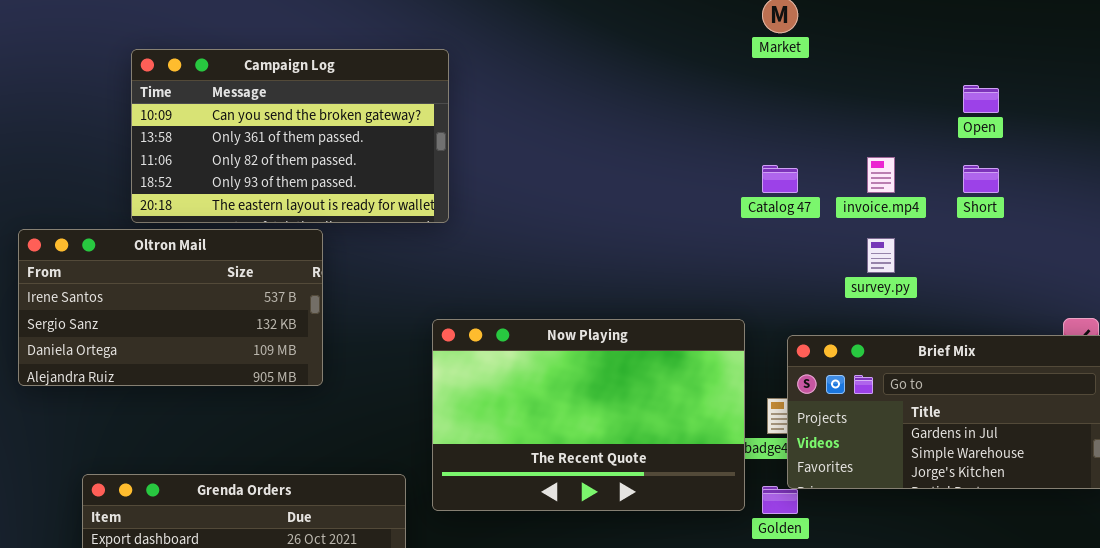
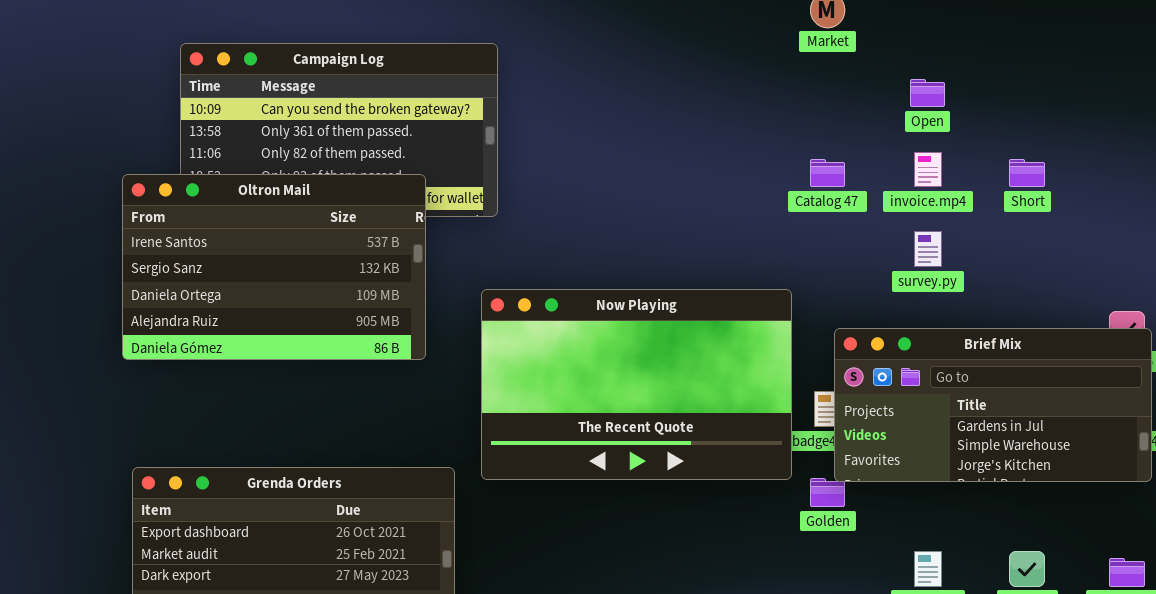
Open: [963,85,999,113] -> [910,79,945,107], moved
Oltron Mail: [18,229,323,386] -> [122,174,426,360], moved, resized
Now Playing: [432,319,745,511] -> [481,289,792,480], moved

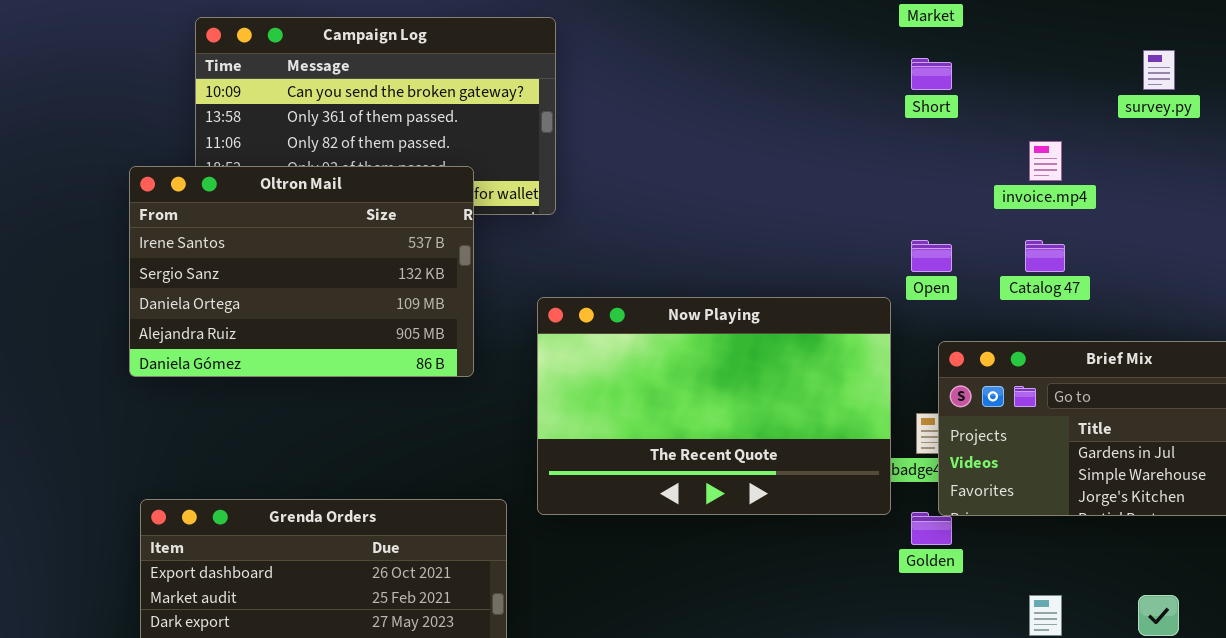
Open: [910,79,945,107] -> [911,240,952,272], moved
Catalog 47: [810,159,845,187] -> [1025,240,1065,272], moved
Short: [1009,159,1045,187] -> [911,58,952,90], moved
survey.py: [914,231,942,267] -> [1143,50,1175,90], moved

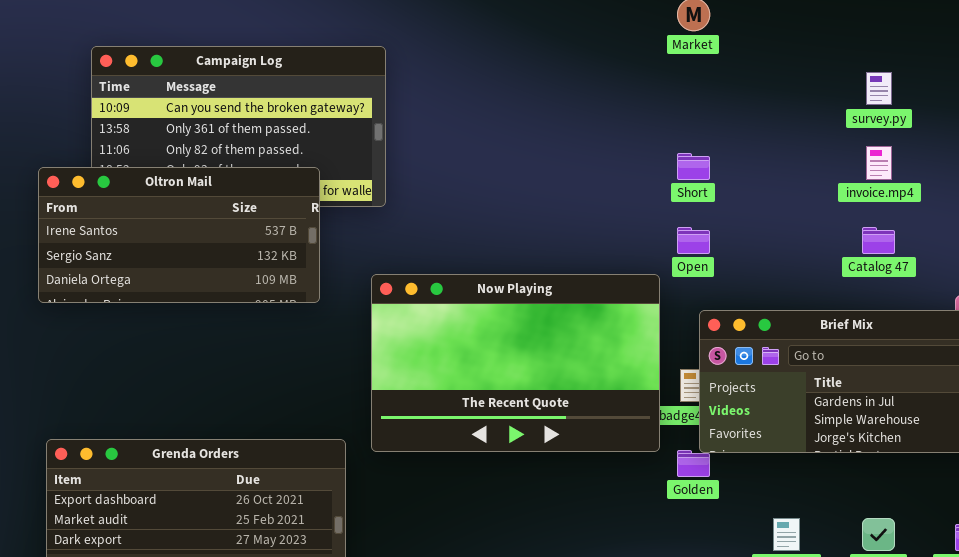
Short: [911,58,952,90] -> [677,153,710,180], moved
invoice.mp4: [1029,141,1062,181] -> [866,146,892,180], moved
Oltron Mail: [129,166,474,377] -> [38,167,320,303], resized
Catalog 47: [1025,240,1065,272] -> [862,227,895,254], moved

